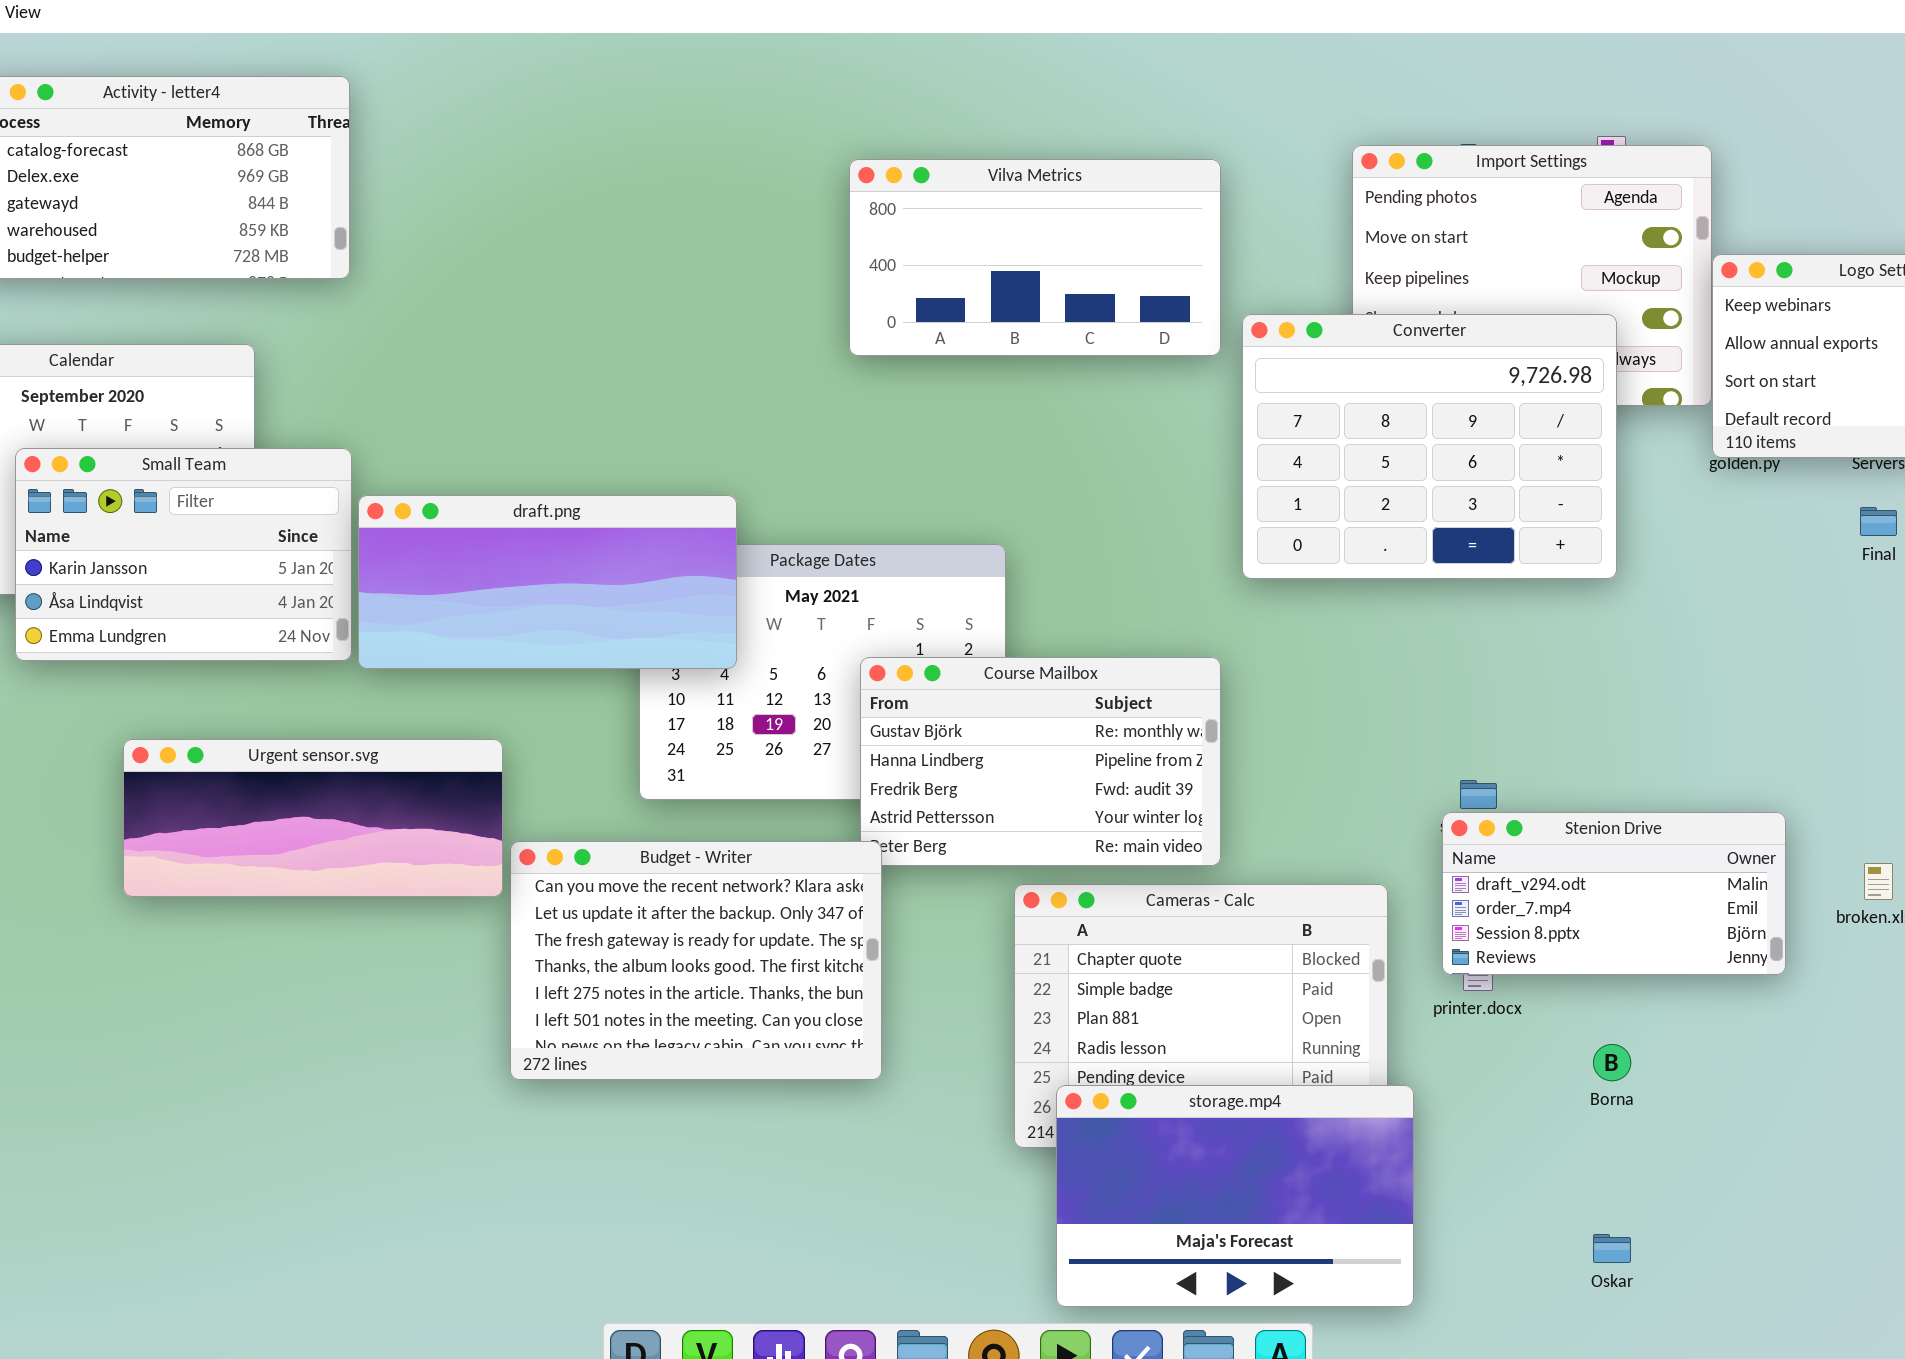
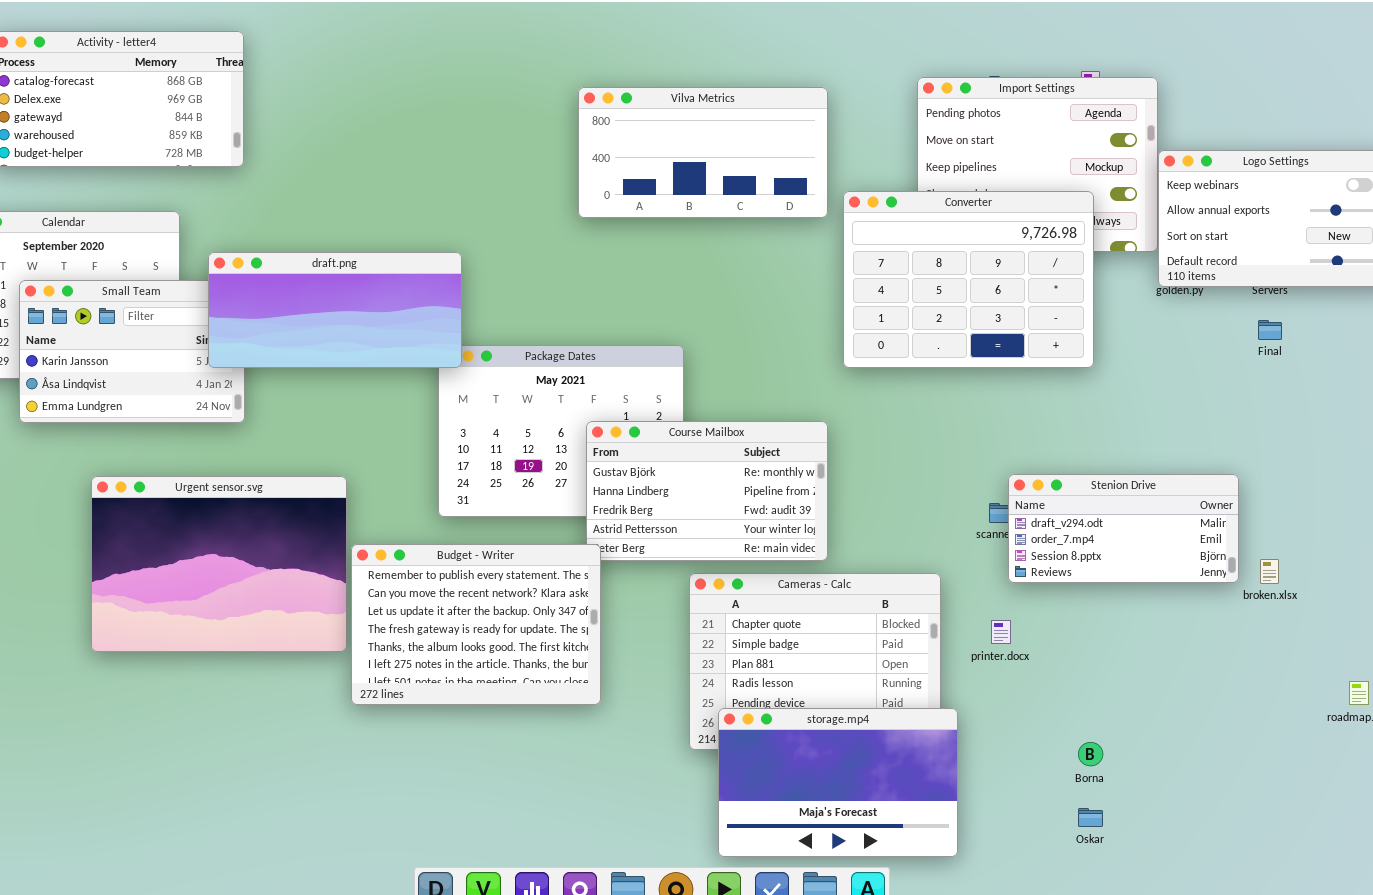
draft.png: [358,495,737,669] -> [208,252,462,368], moved
Urgent sensor.svg: [123,739,503,897] -> [91,476,347,652], resized
Stenion Drive: [1442,812,1786,975] -> [1008,474,1239,583], moved
Budget - Writer: [510,841,882,1080] -> [351,544,601,705], scrolled up 1 row
Borna: [1593,1044,1631,1081] -> [1078,742,1103,766], moved

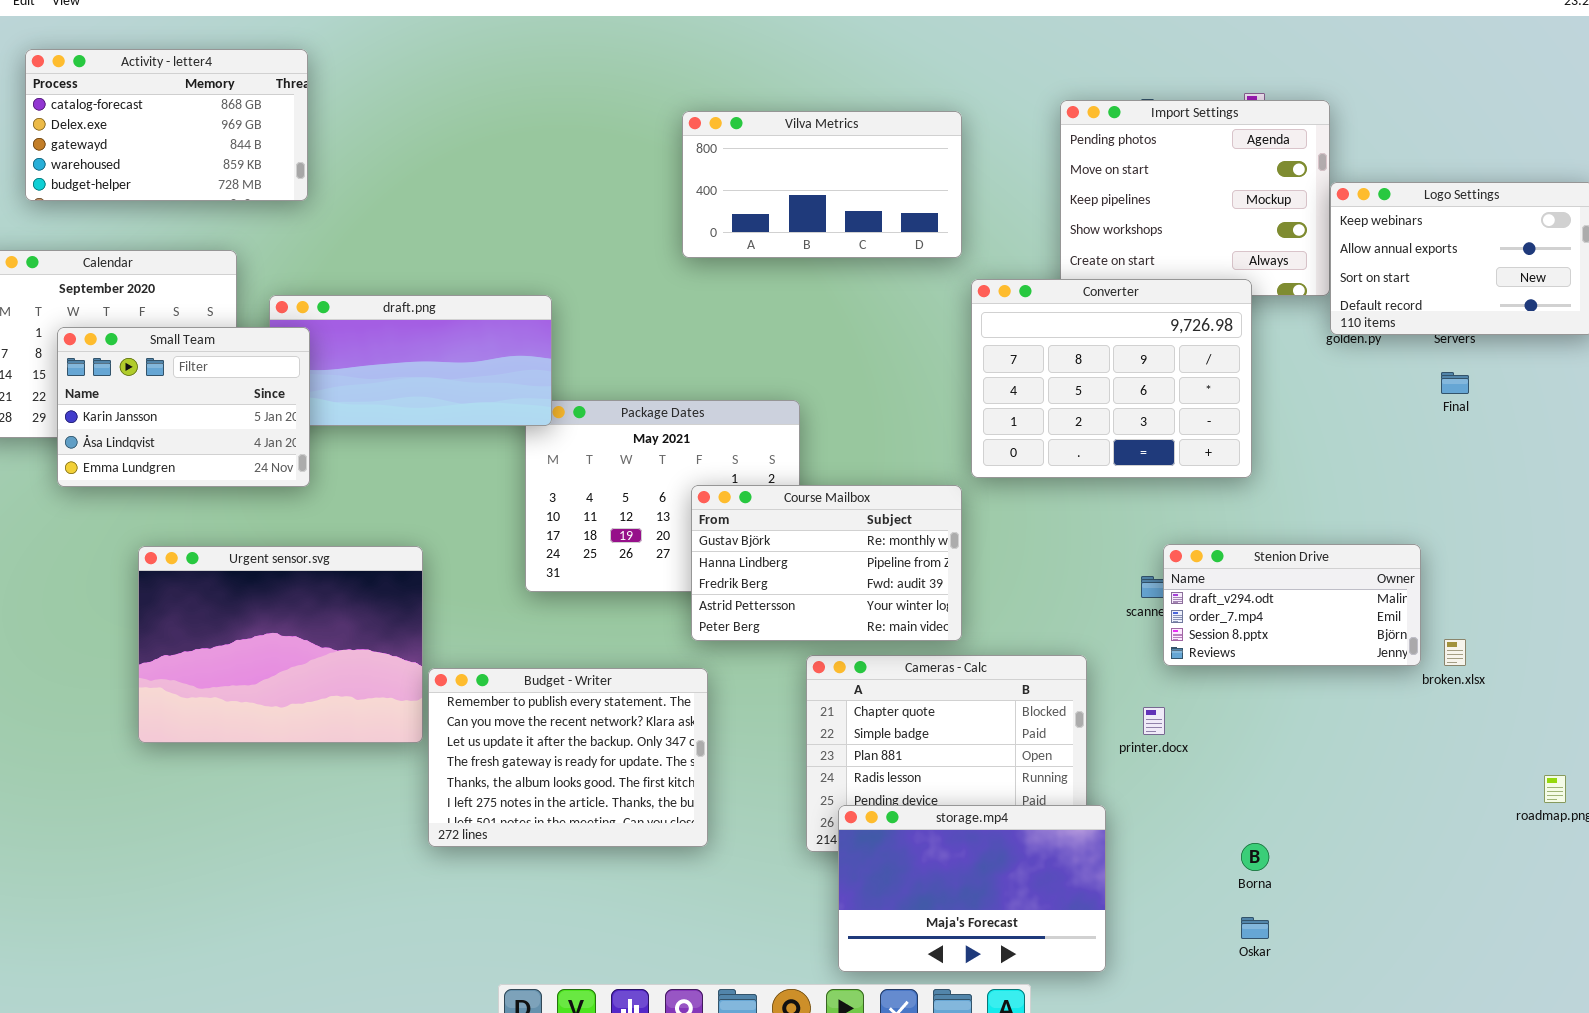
Converter: [843,191,1094,368] -> [971,279,1252,478], moved
Small Team: [19,280,245,423] -> [57,327,310,487], raised
Budget - Writer: [351,544,601,705] -> [428,668,708,847], moved

